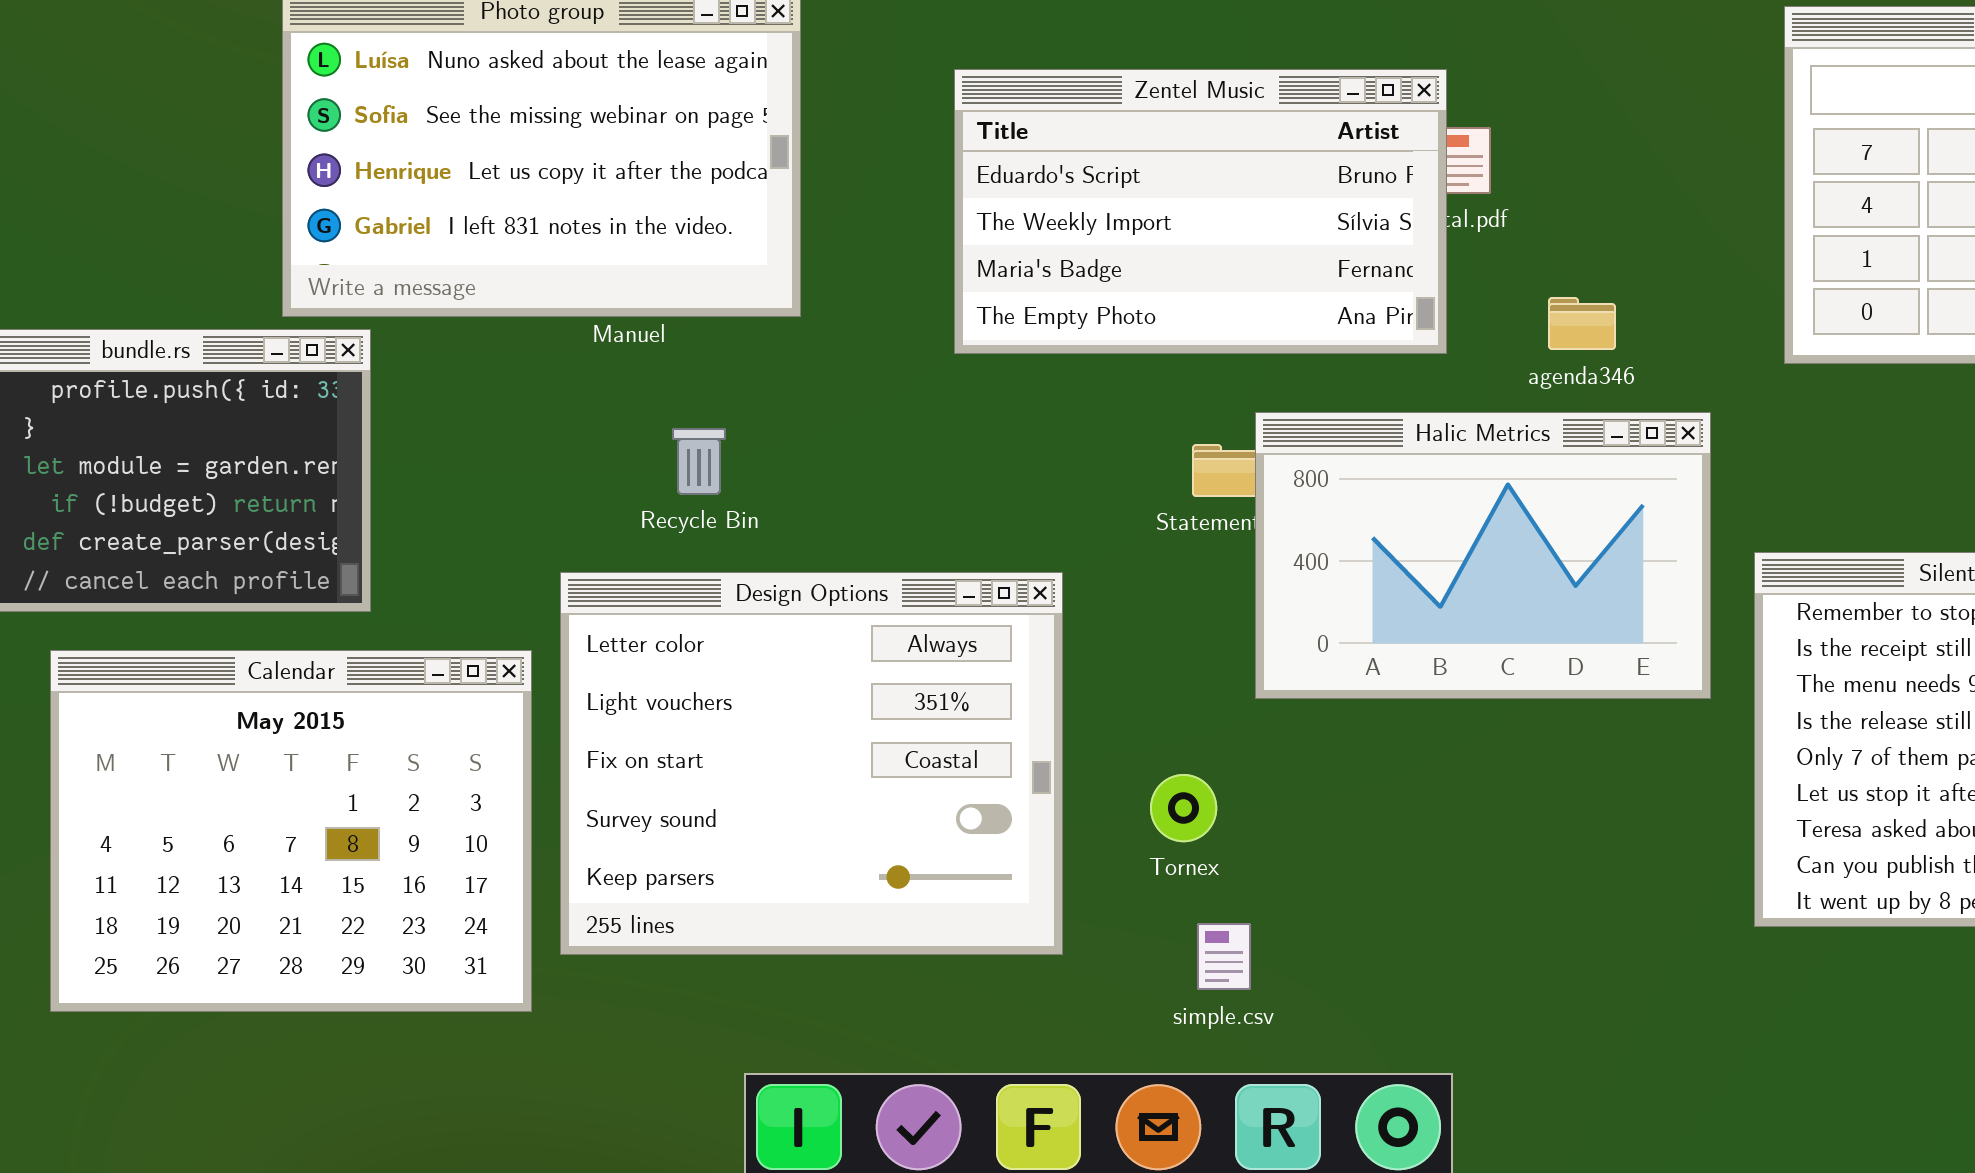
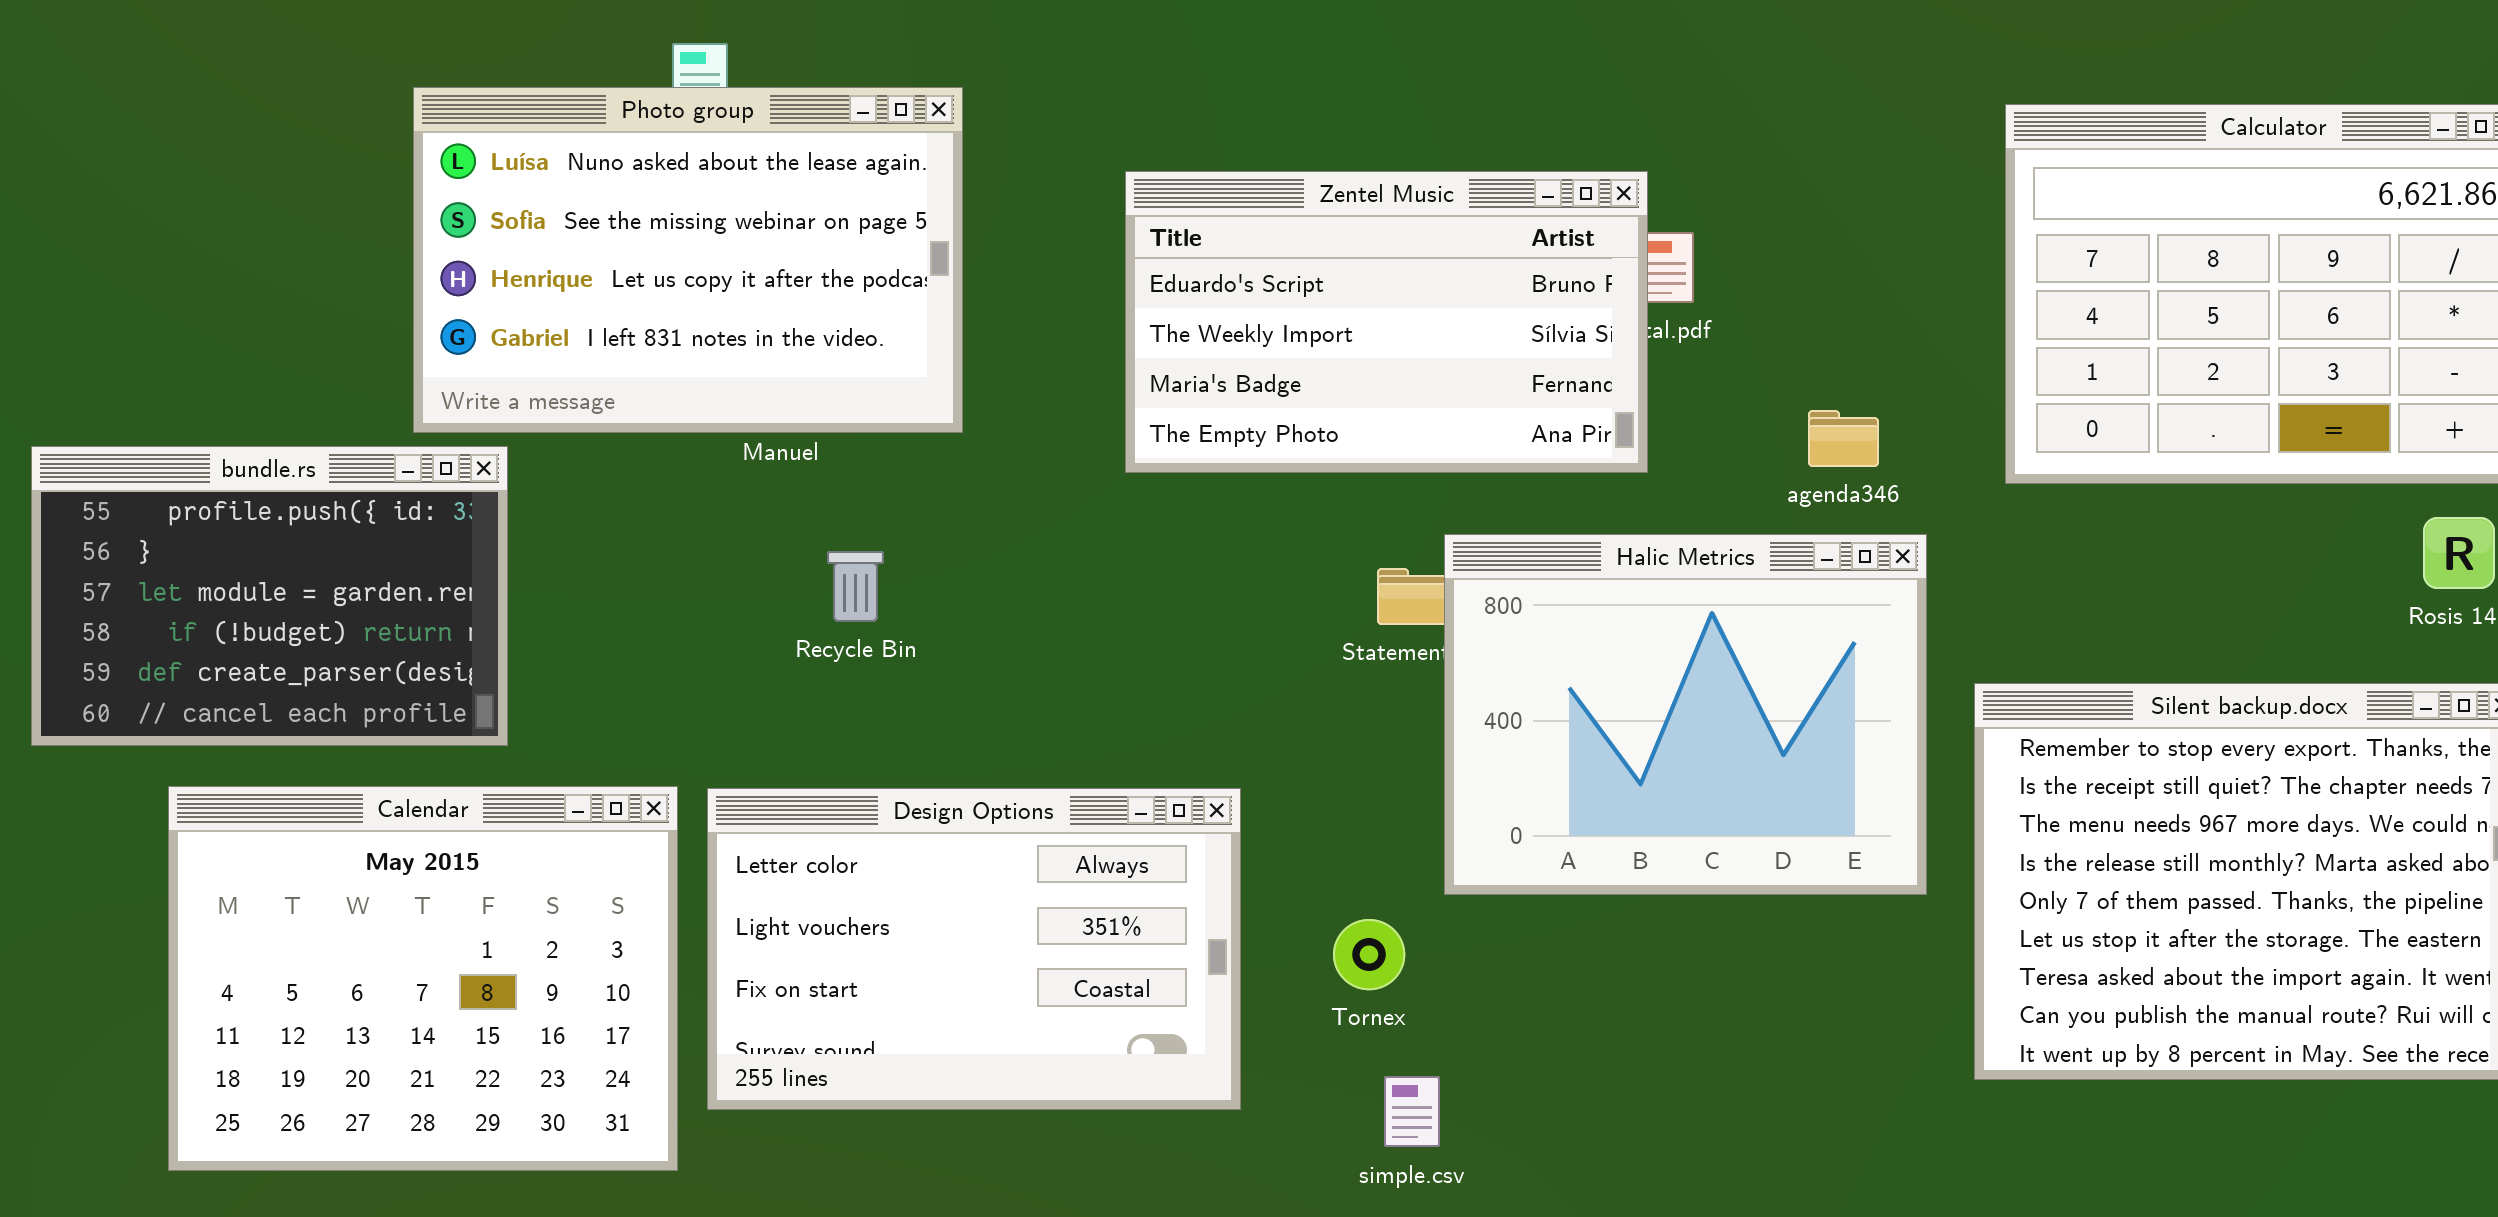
agenda346: [1548,297,1616,350] -> [1808,410,1879,467], moved
Halic Metrics: [1255,412,1711,699] -> [1444,534,1927,895], resized
Design Options: [560,572,1063,955] -> [707,788,1241,1110], resized

